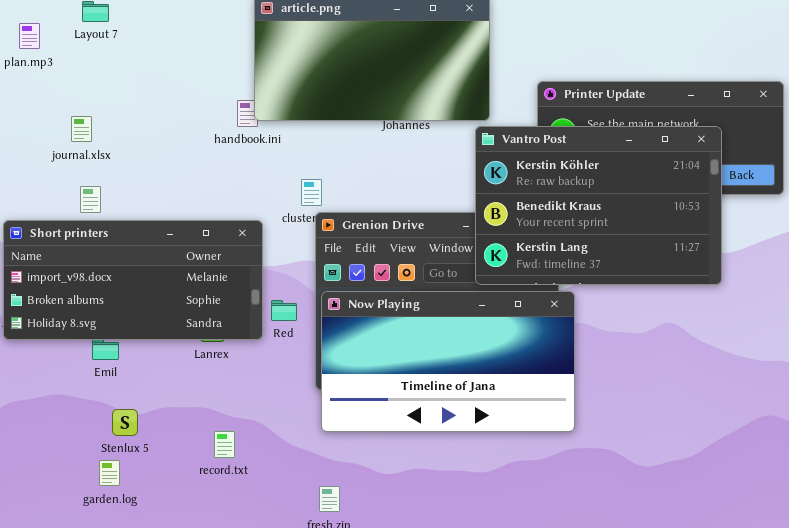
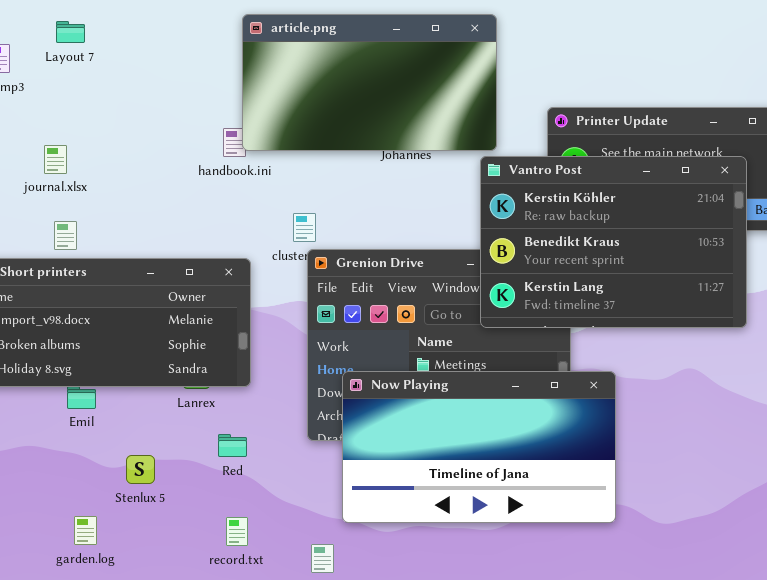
Now Playing: [321,291,575,432] -> [342,371,616,523], moved
Red: [271,300,297,321] -> [218,434,247,457], moved
Stenlux 5: [112,409,138,436] -> [126,455,155,484], moved
record.txt: [214,431,235,458] -> [226,517,248,546], moved

